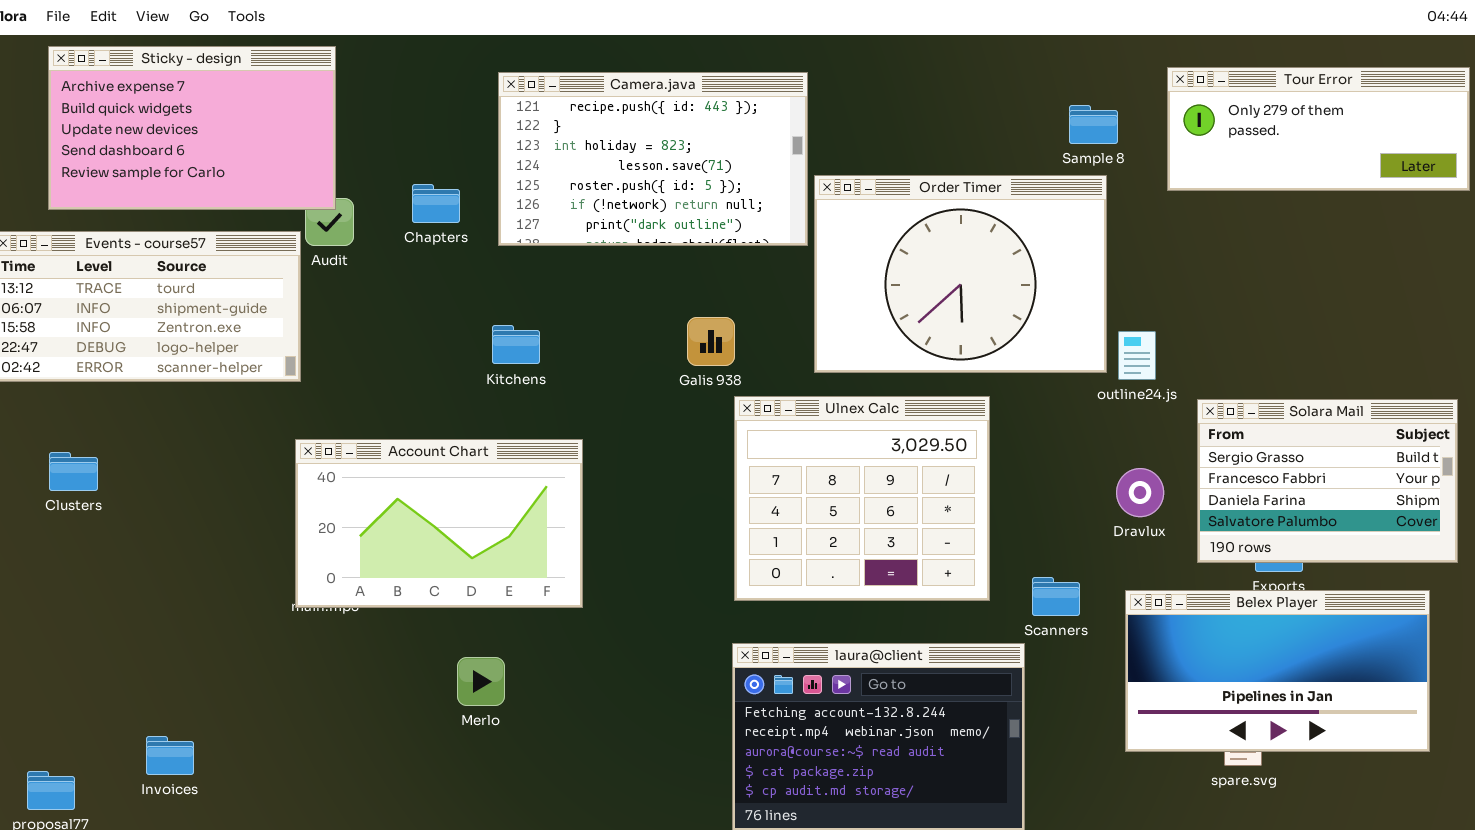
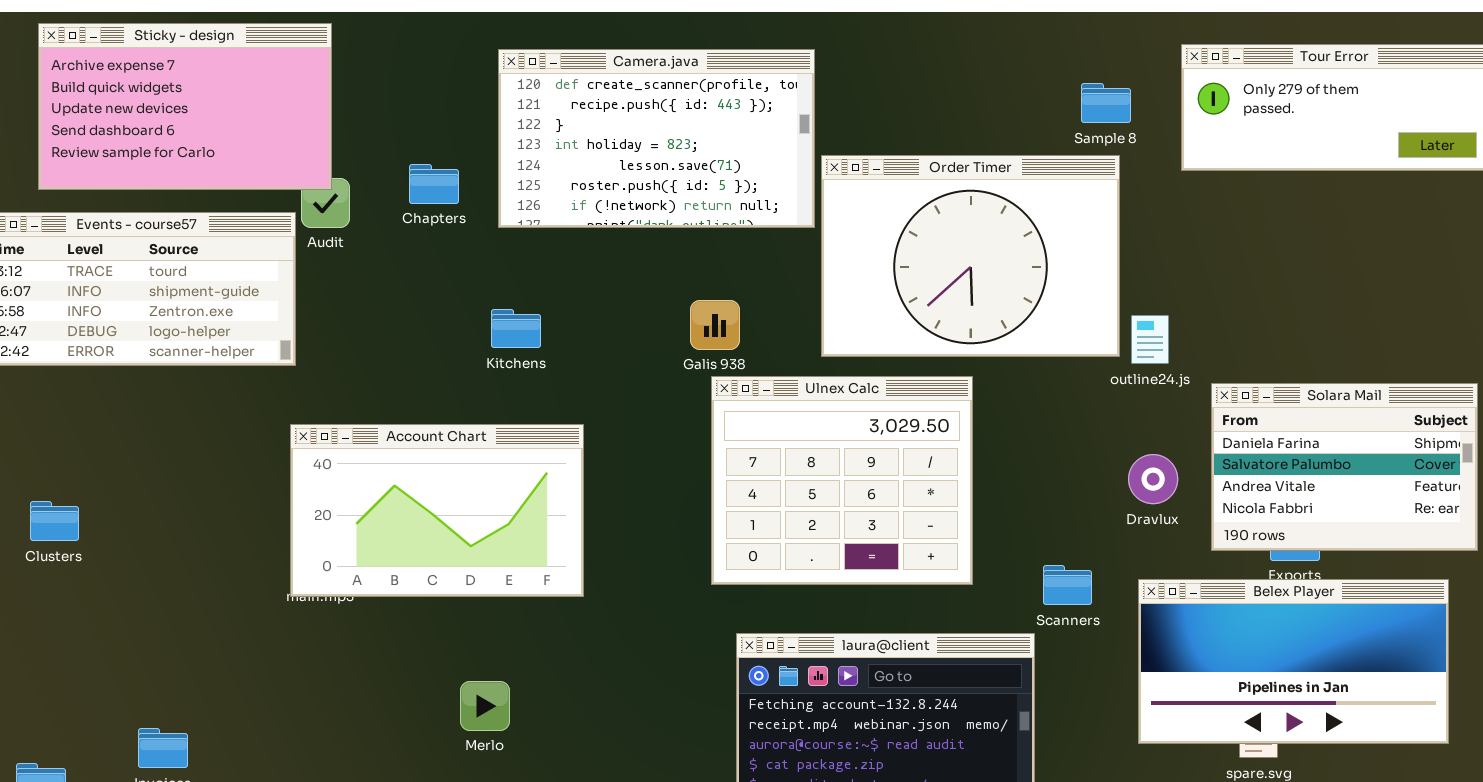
Camera.java: [498,72,808,246] -> [498,49,815,228], scrolled up 1 row
Ulnex Calc: [734,396,990,601] -> [711,376,973,585], moved
Solara Mail: [1197,399,1458,563] -> [1211,383,1478,551], scrolled down 2 rows
Clusters: [49,452,98,491] -> [30,501,79,541], moved
Merlo: [457,657,505,706] -> [460,681,510,731], moved

